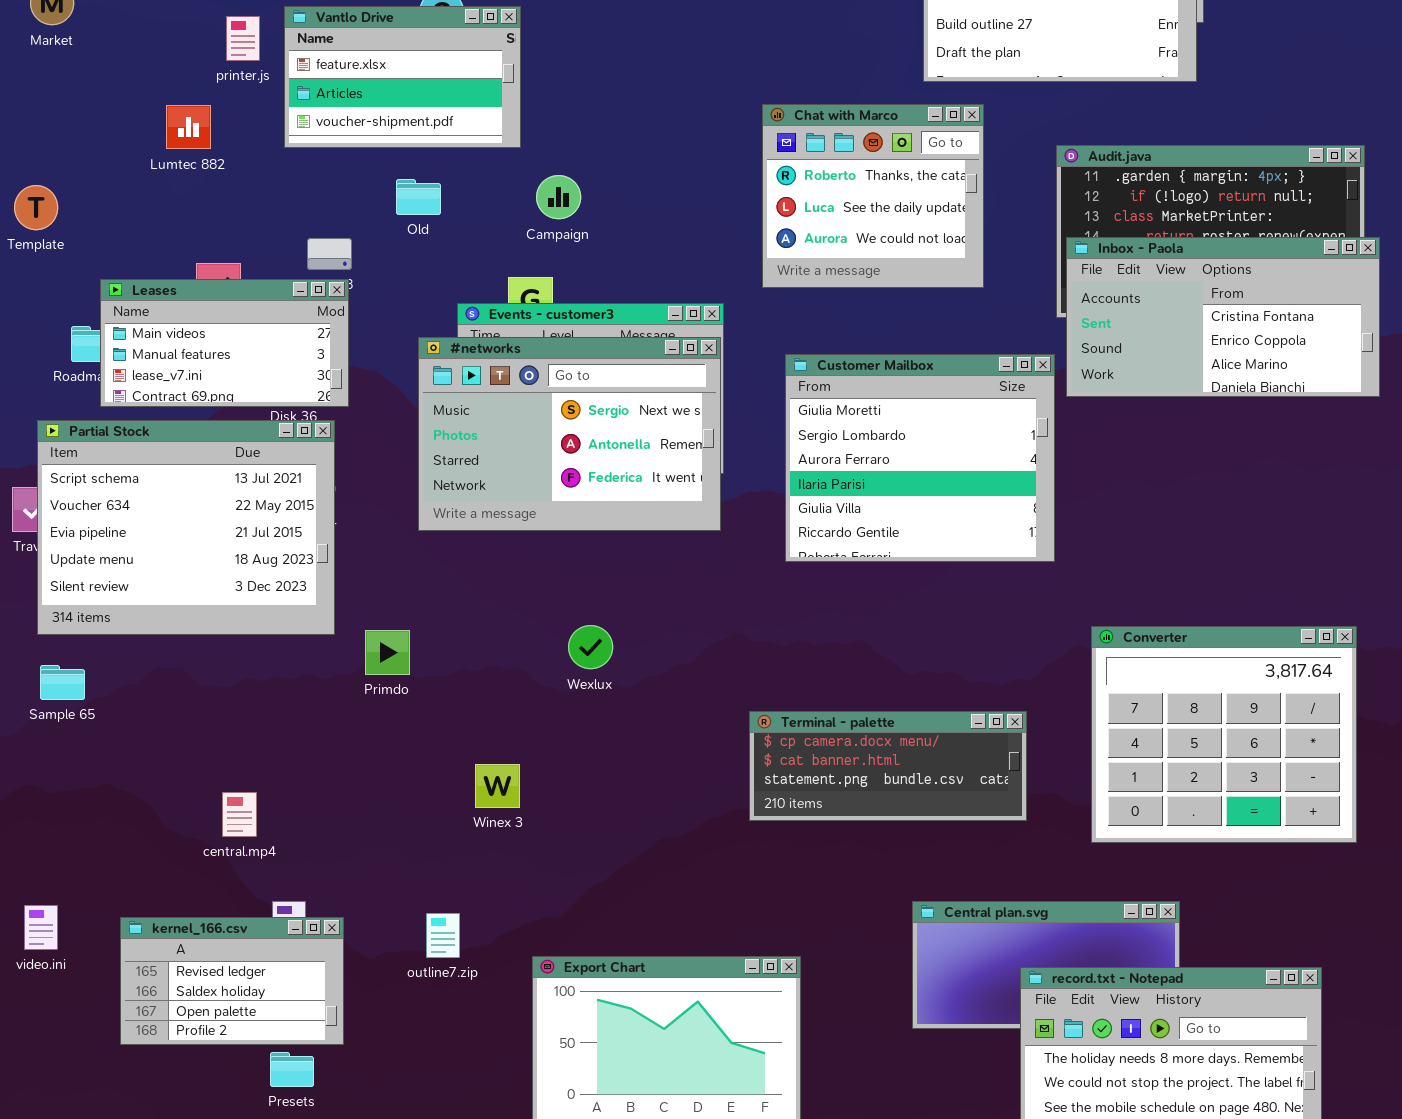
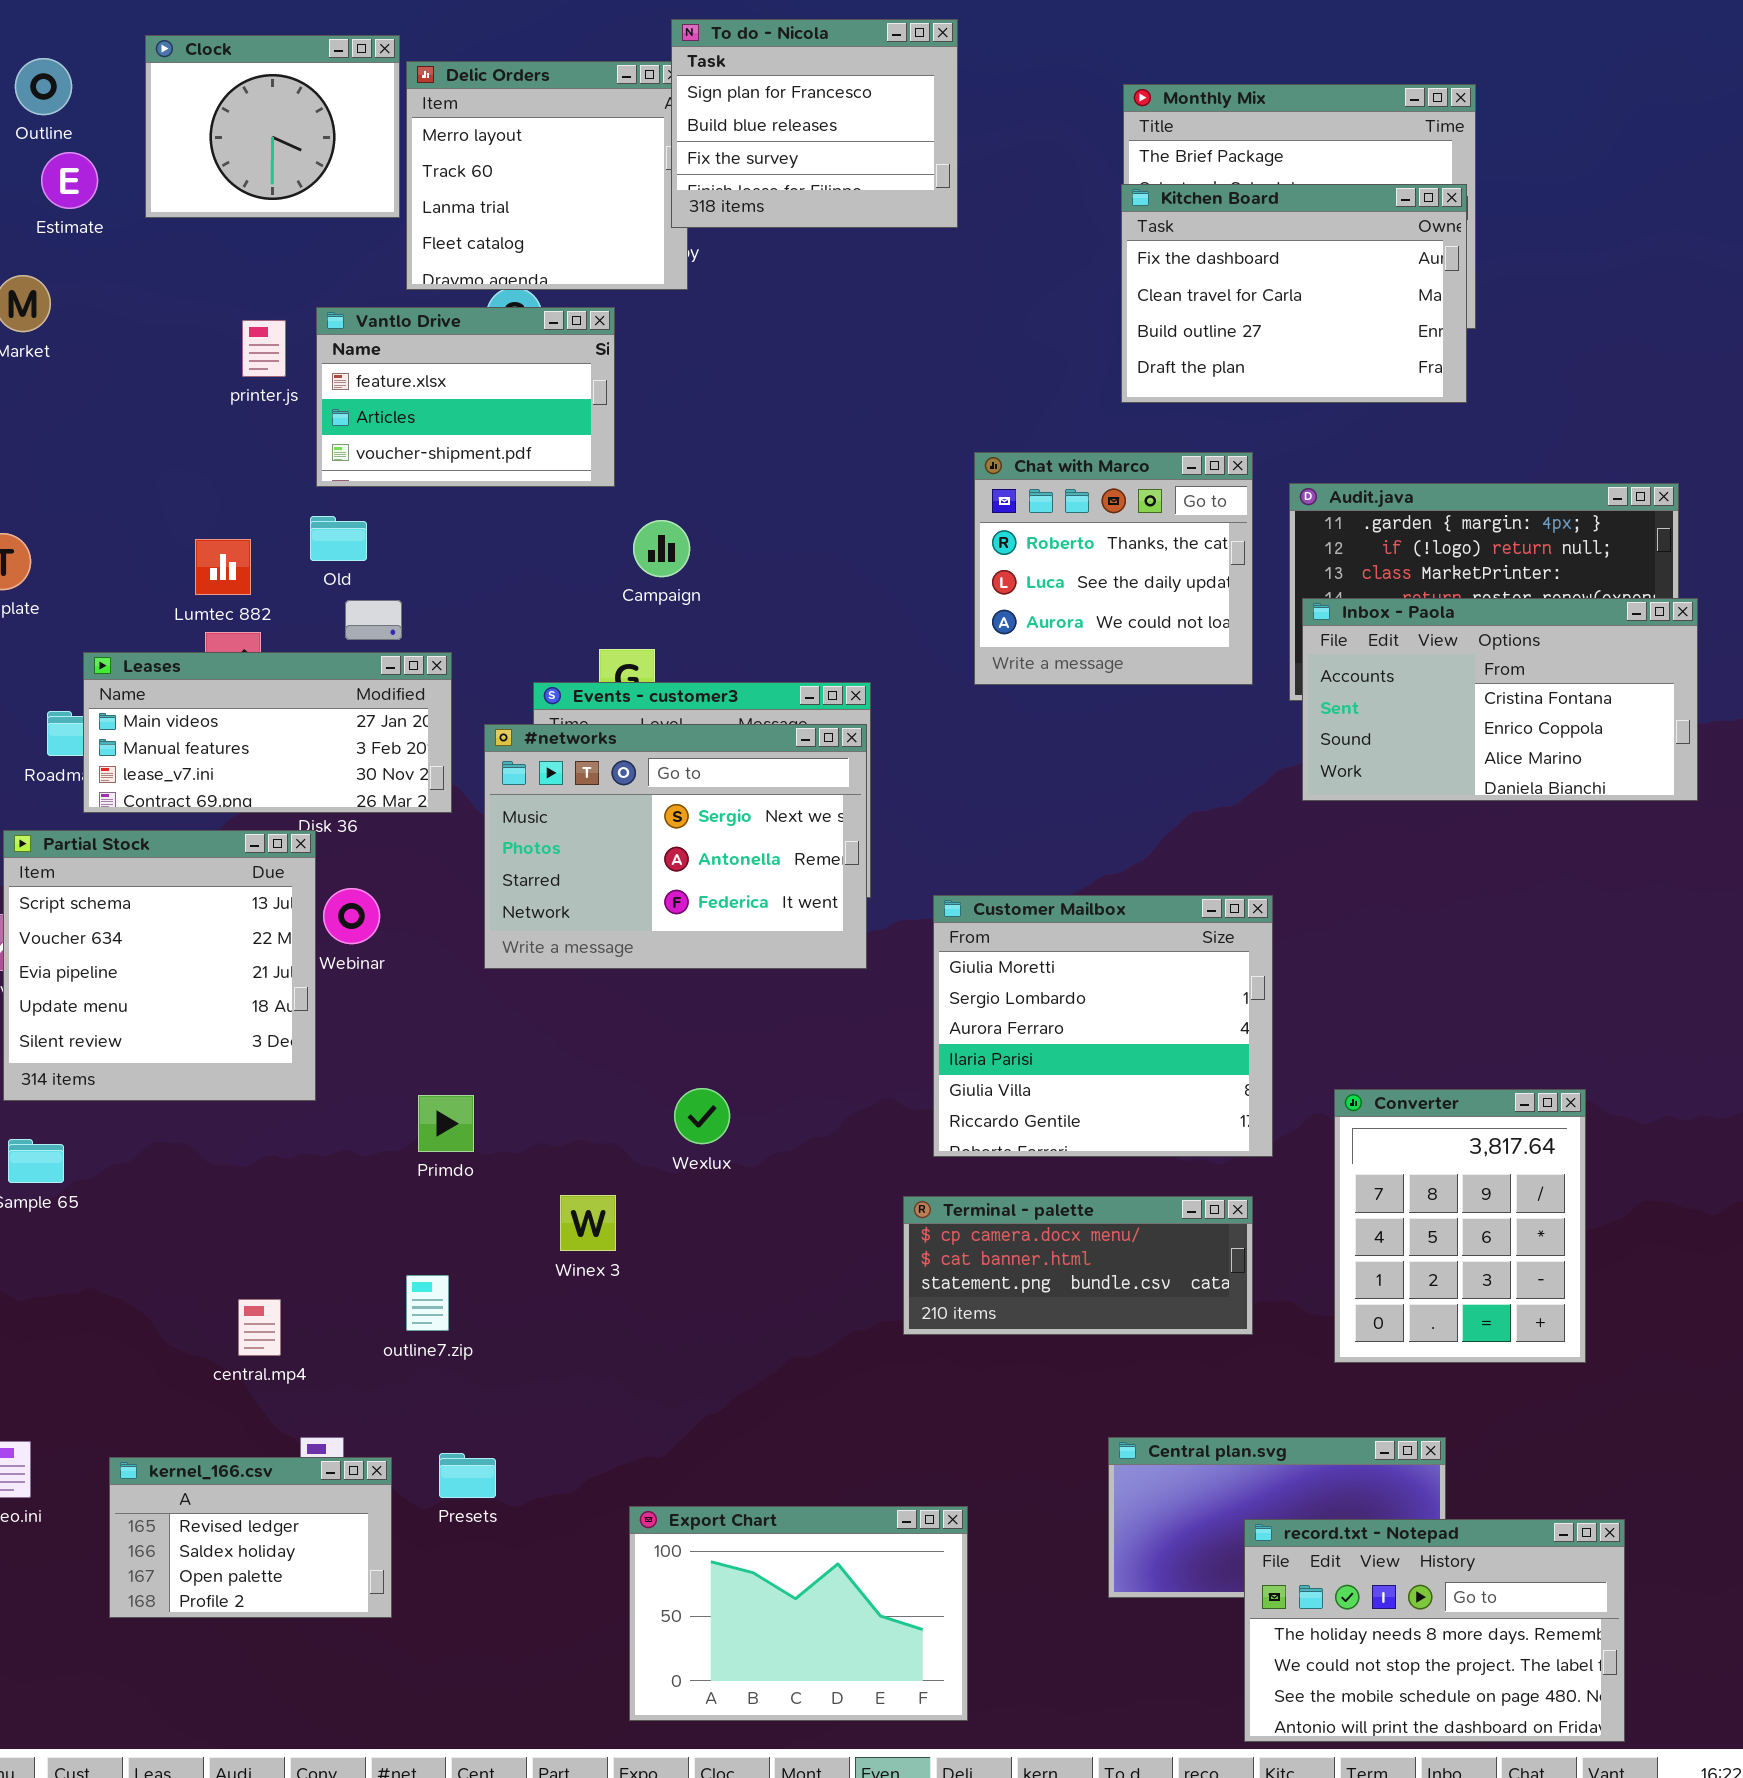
Chat with Marco: [762,104,984,288] -> [974,452,1253,685], moved
Lumtec 882: [166,105,211,149] -> [195,539,251,595], moved
Old: [396,179,441,215] -> [310,516,367,561], moved
Leases: [100,279,349,407] -> [83,652,452,813], resized
Customer Mailbox: [785,354,1055,562] -> [933,895,1273,1157], moved
Partial Stock: [37,420,335,635] -> [3,830,316,1101], resized
Converter: [1091,626,1357,843] -> [1334,1089,1586,1363], resized
Winex 3: [475,764,520,808] -> [560,1195,616,1251], moved
outline7.zip: [426,913,460,958] -> [406,1275,449,1331], moved
Presets: [270,1052,314,1087] -> [439,1453,496,1498], moved

